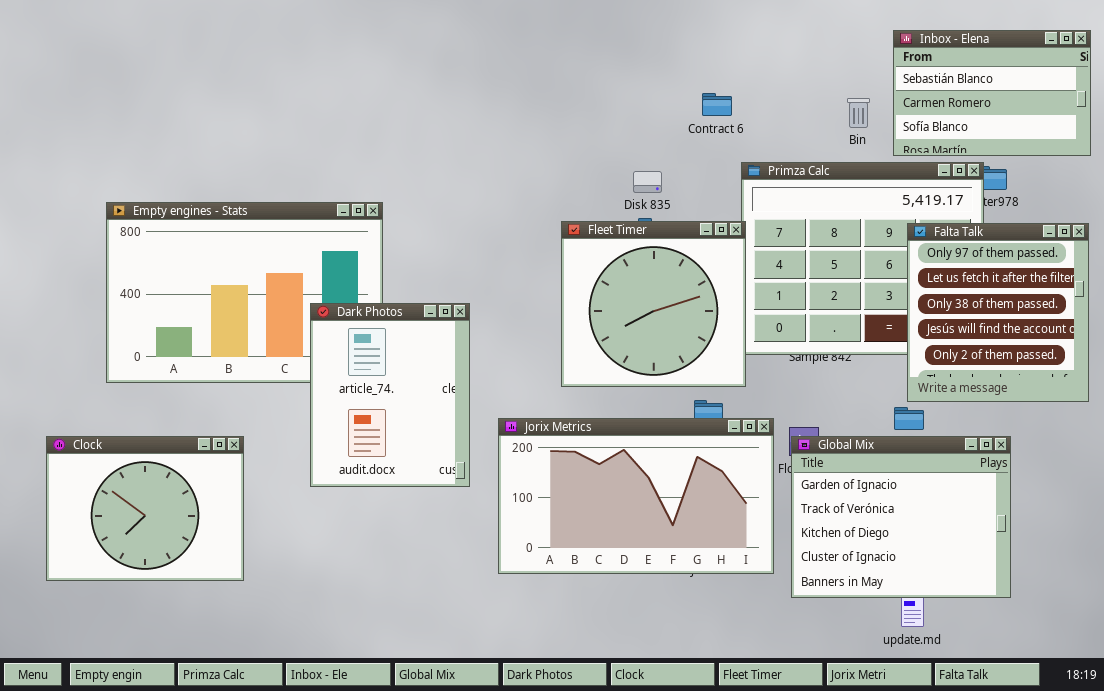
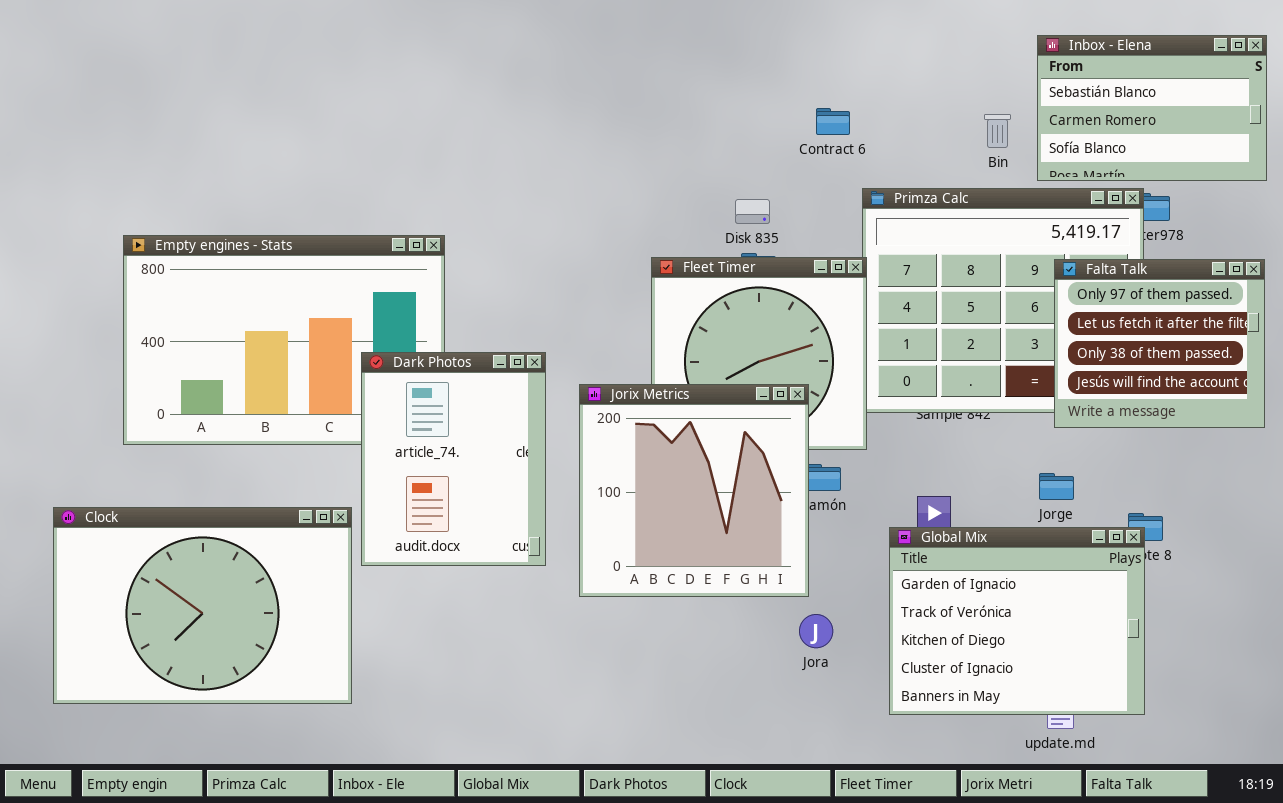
Falta Talk: [907,223,1089,402] -> [1054,259,1265,428], resized
Jorix Metrics: [498,418,774,574] -> [579,384,809,597], moved, resized
Clock: [46,436,244,581] -> [53,507,352,704], resized
Global Mix: [791,436,1011,598] -> [889,527,1145,715], moved

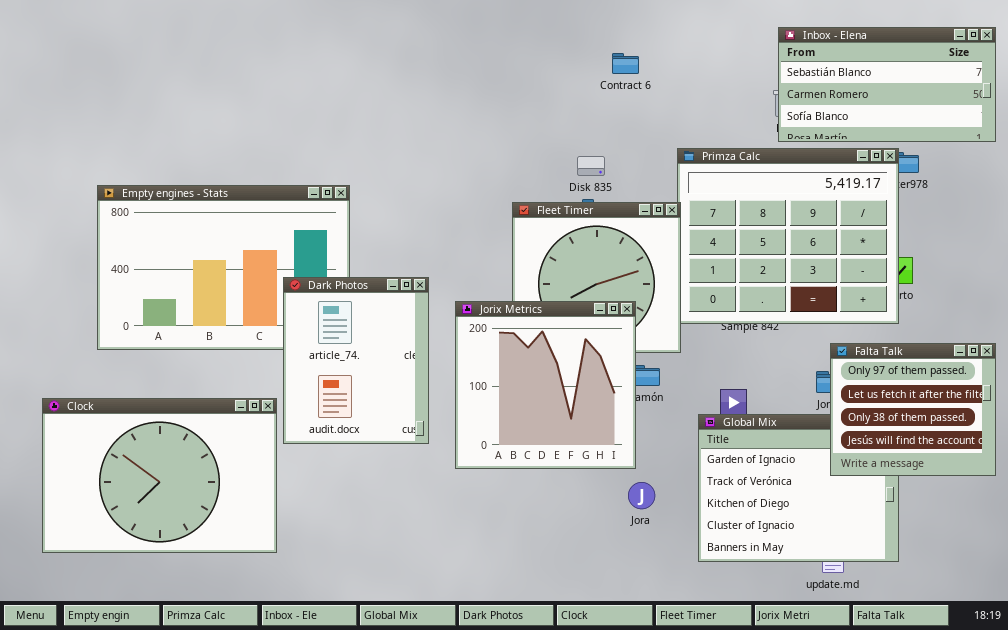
Inbox - Elena: [1037,35,1267,181] -> [778,27,996,142], resized
Contract 6: [816,108,850,135] -> [612,53,639,74], moved
Falta Talk: [1054,259,1265,428] -> [830,343,996,476], moved

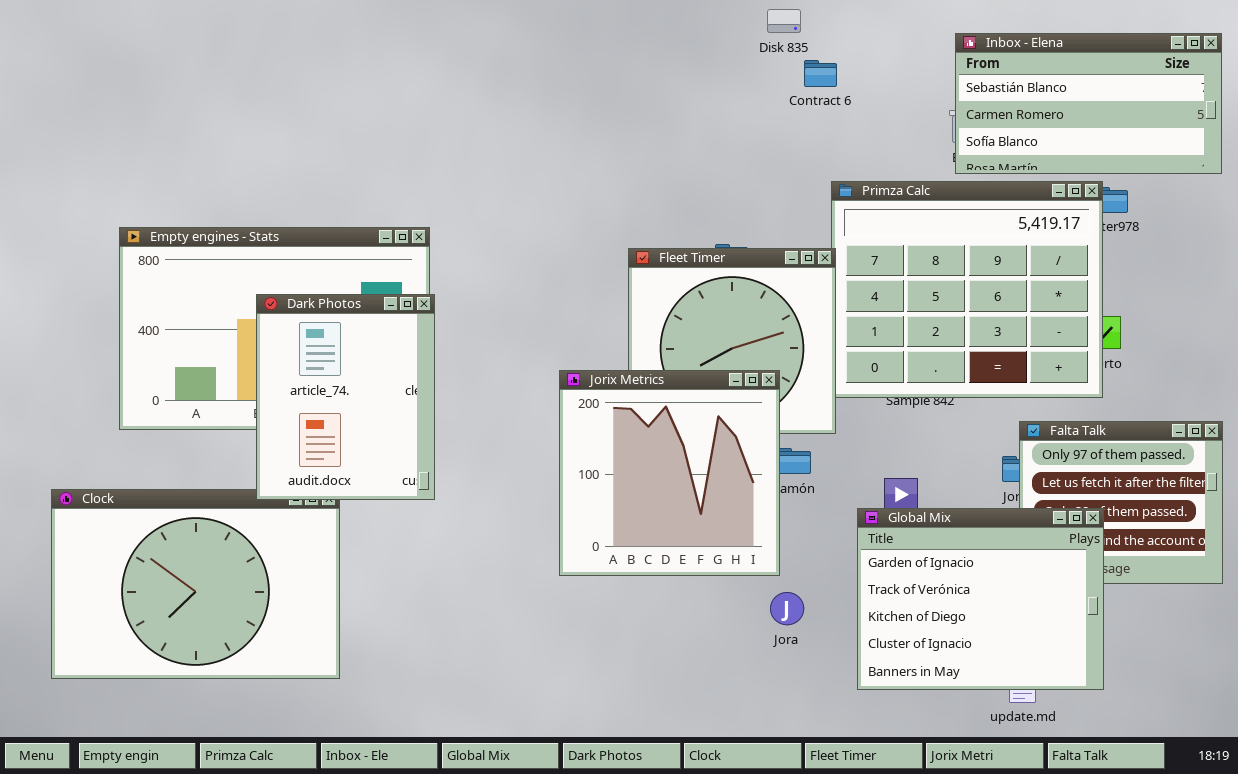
Contract 6: [612,53,639,74] -> [804,60,837,87], moved
Disk 835: [577,156,605,176] -> [767,9,801,33], moved
Dark Photos: [283,277,429,444] -> [256,294,435,500], moved
Global Mix: [698,414,899,562] -> [857,508,1104,690], raised

